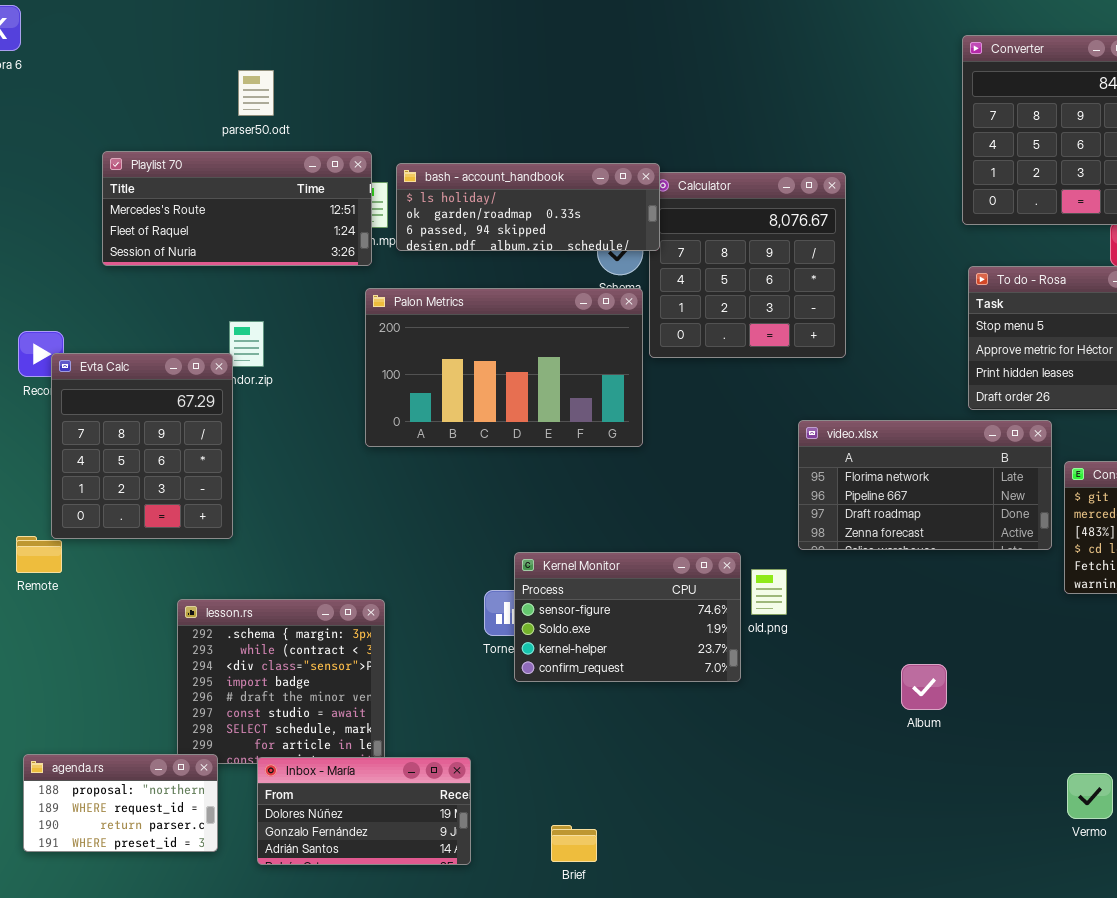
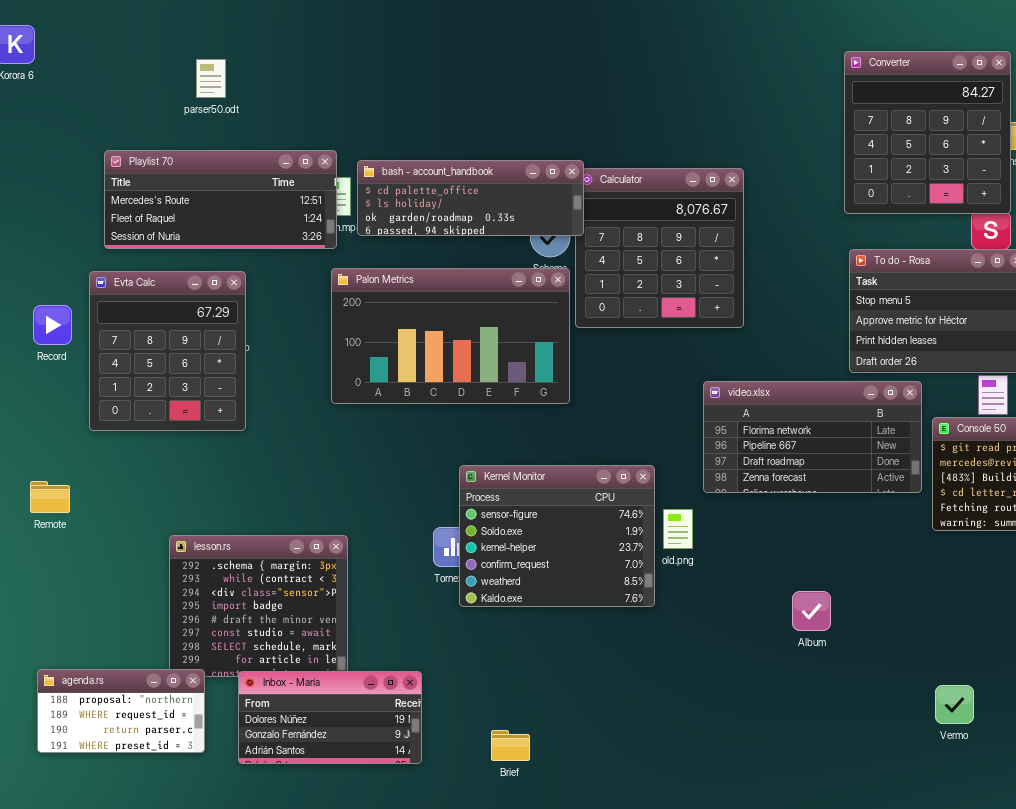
parser50.odt: [238,70,274,116] -> [196,59,226,98], moved
bash - account_handbook: [396,163,660,251] -> [357,160,584,236], scrolled up 1 row
Evta Calc: [51,353,233,539] -> [89,271,246,431], moved
Kernel Monitor: [514,552,741,682] -> [459,465,655,607], resized

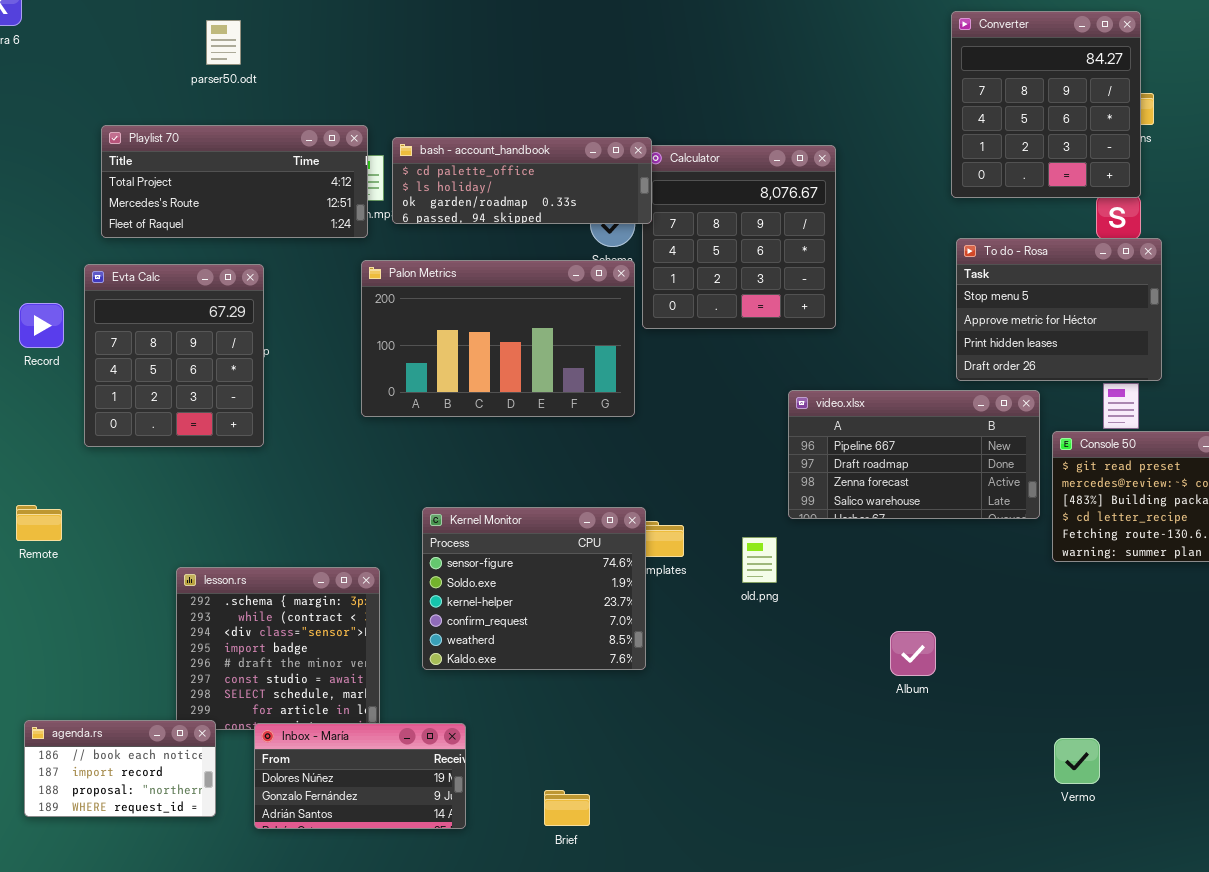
Playlist 70: [104,150,337,249] -> [101,125,368,238], scrolled up 1 row
video.xlsx: [703,381,922,493] -> [788,390,1040,519], scrolled down 1 row
Kernel Monitor: [459,465,655,607] -> [422,507,646,670], moved
agenda.rs: [37,669,205,753] -> [24,720,216,817], scrolled up 2 rows

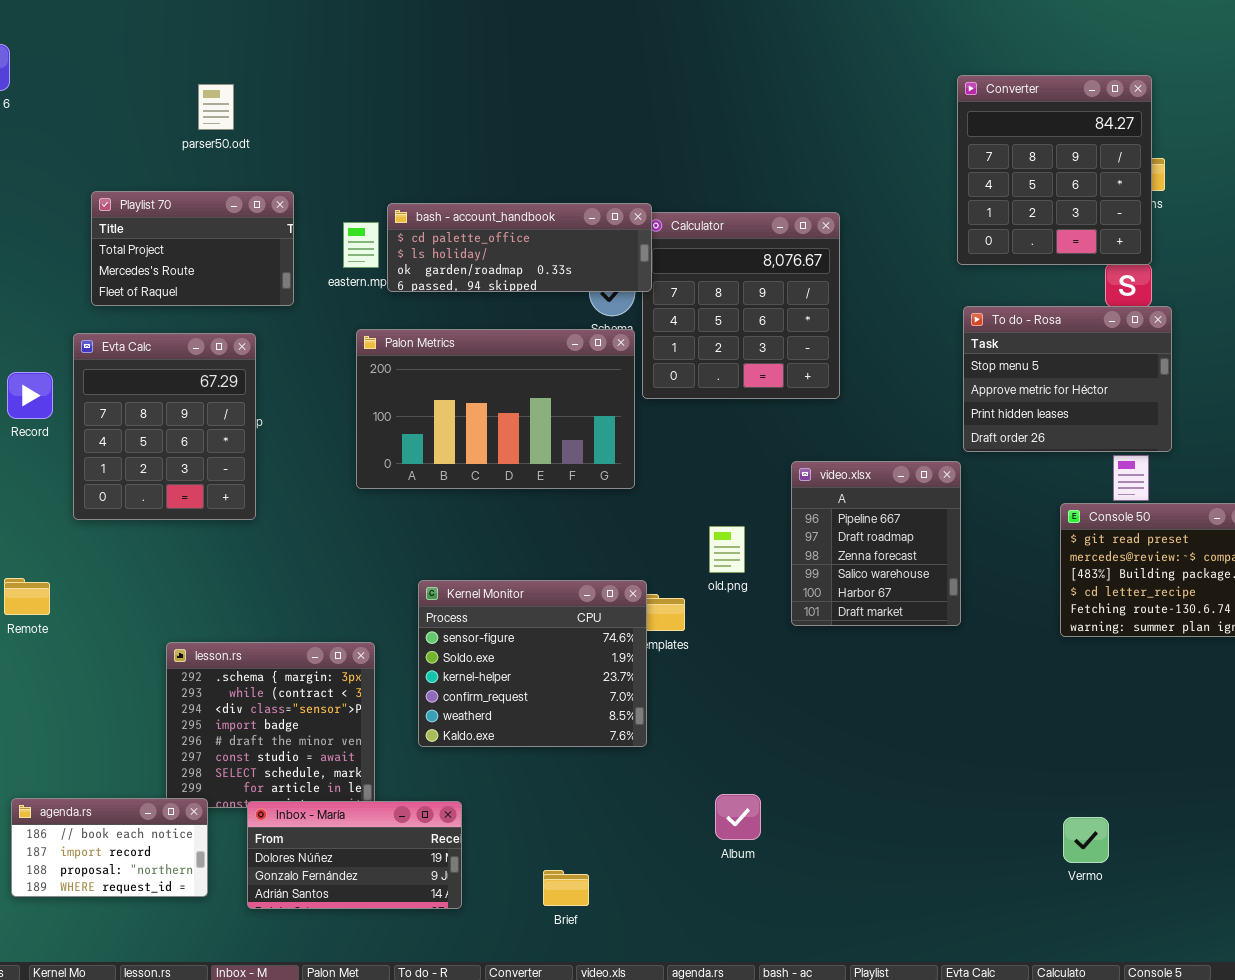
Playlist 70: [101,125,368,238] -> [91,191,294,306], resized
video.xlsx: [788,390,1040,519] -> [791,461,961,626], resized
old.png: [742,537,777,583] -> [709,526,745,573], moved
Album: [890,631,936,676] -> [715,794,761,840], moved

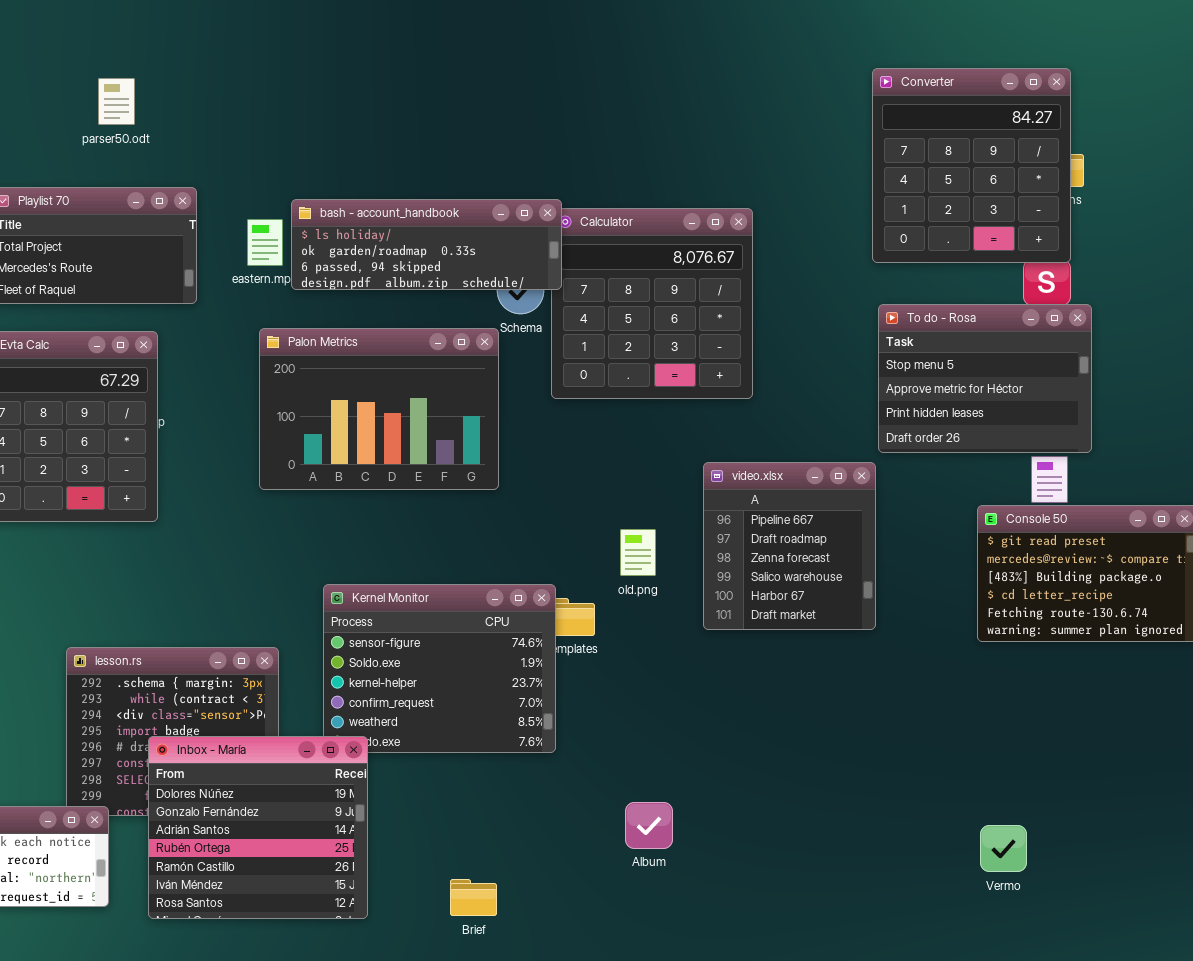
bash - account_handbook: [387,203,652,292] -> [291,199,562,290], scrolled down 1 row
Palon Metrics: [356,329,635,489] -> [259,328,499,490], resized
Inbox - María: [247,801,462,909] -> [148,736,368,919], resized

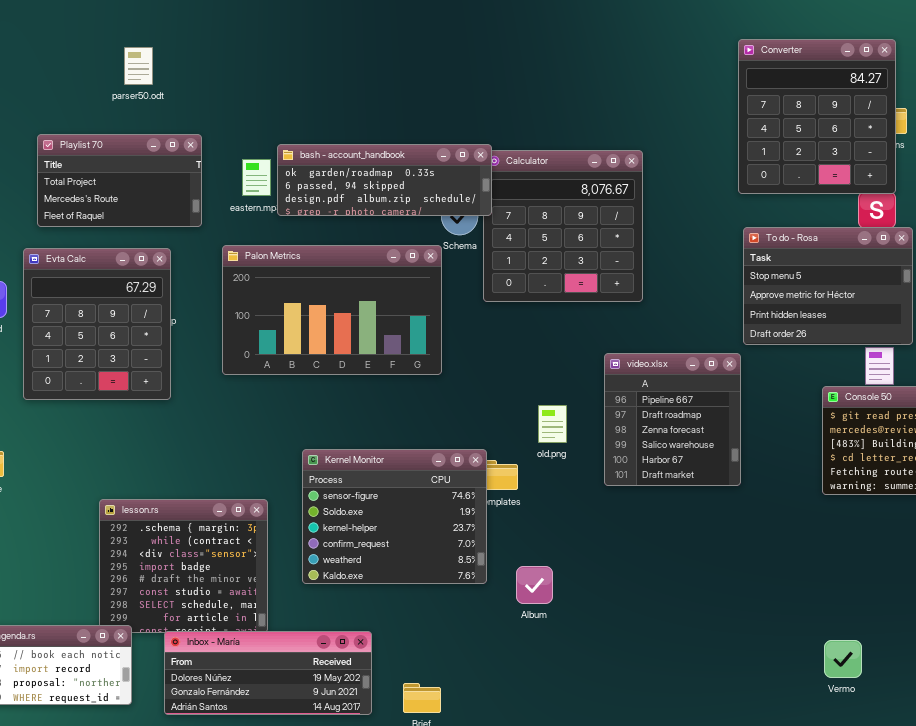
bash - account_handbook: [291,199,562,290] -> [277,144,492,216], scrolled down 1 row
Palon Metrics: [259,328,499,490] -> [222,245,442,375], resized
Inbox - María: [148,736,368,919] -> [164,631,372,715], resized
Album: [625,802,673,849] -> [516,566,553,604], moved

